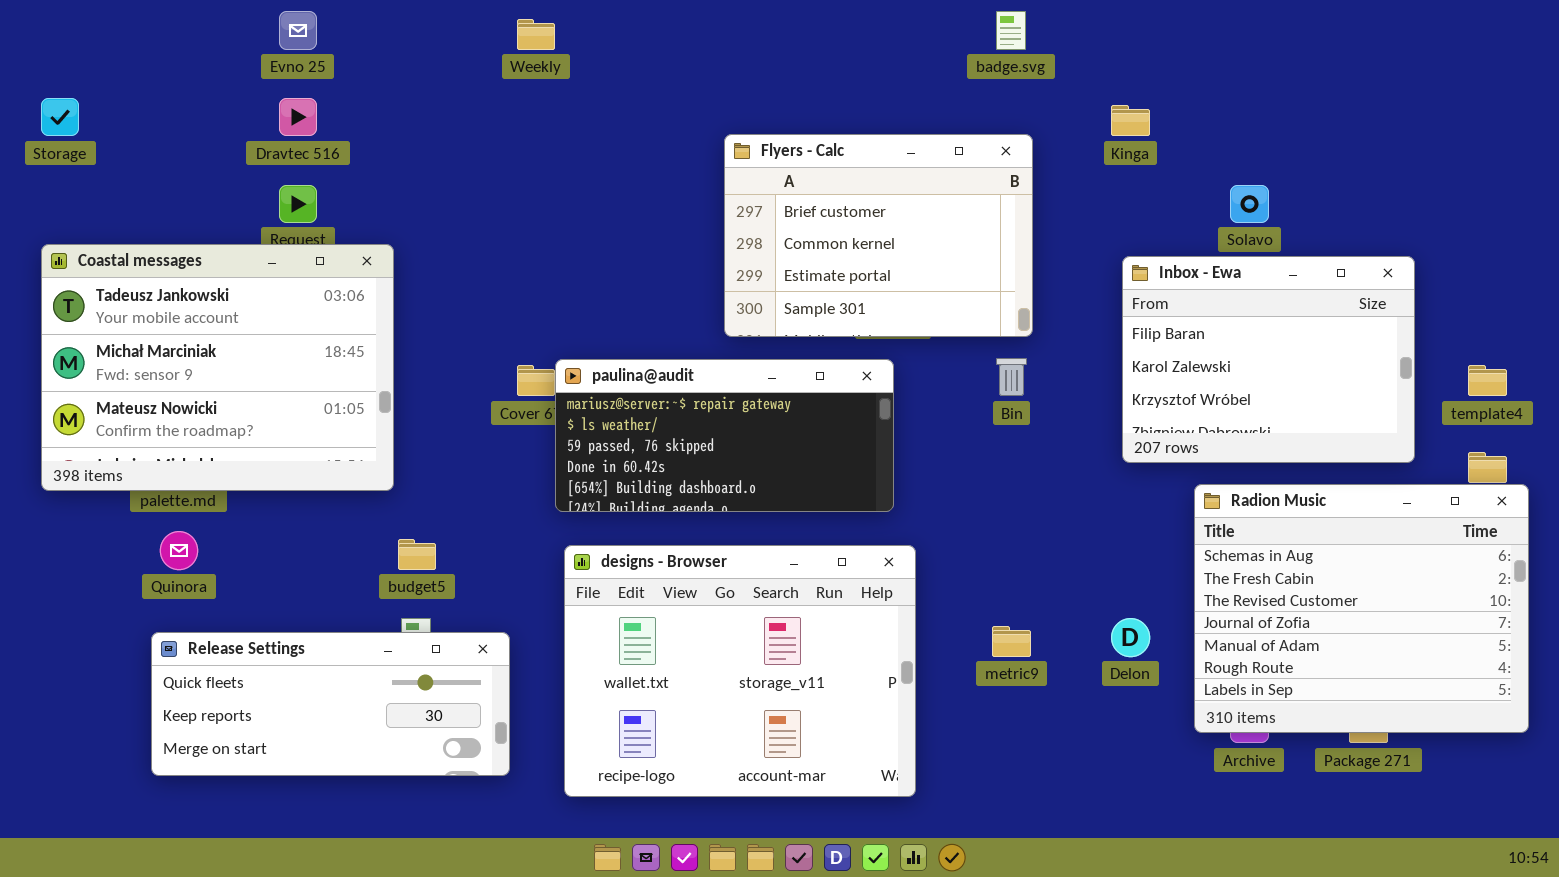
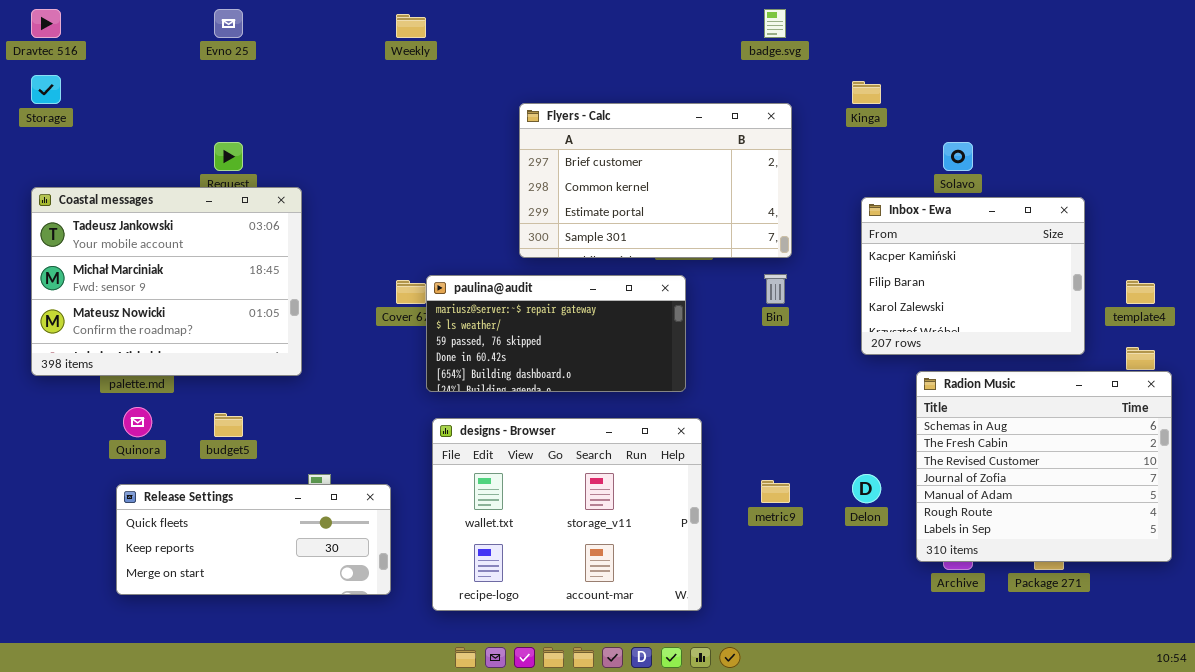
Dravtec 516: [279,98,317,136] -> [31,9,61,38], moved
Flyers - Calc: [724,134,1033,337] -> [519,103,792,258], resized
Inbox - Ewa: [1122,256,1415,463] -> [861,197,1085,355], scrolled up 1 row
budget5: [398,539,436,570] -> [214,413,243,437], moved

